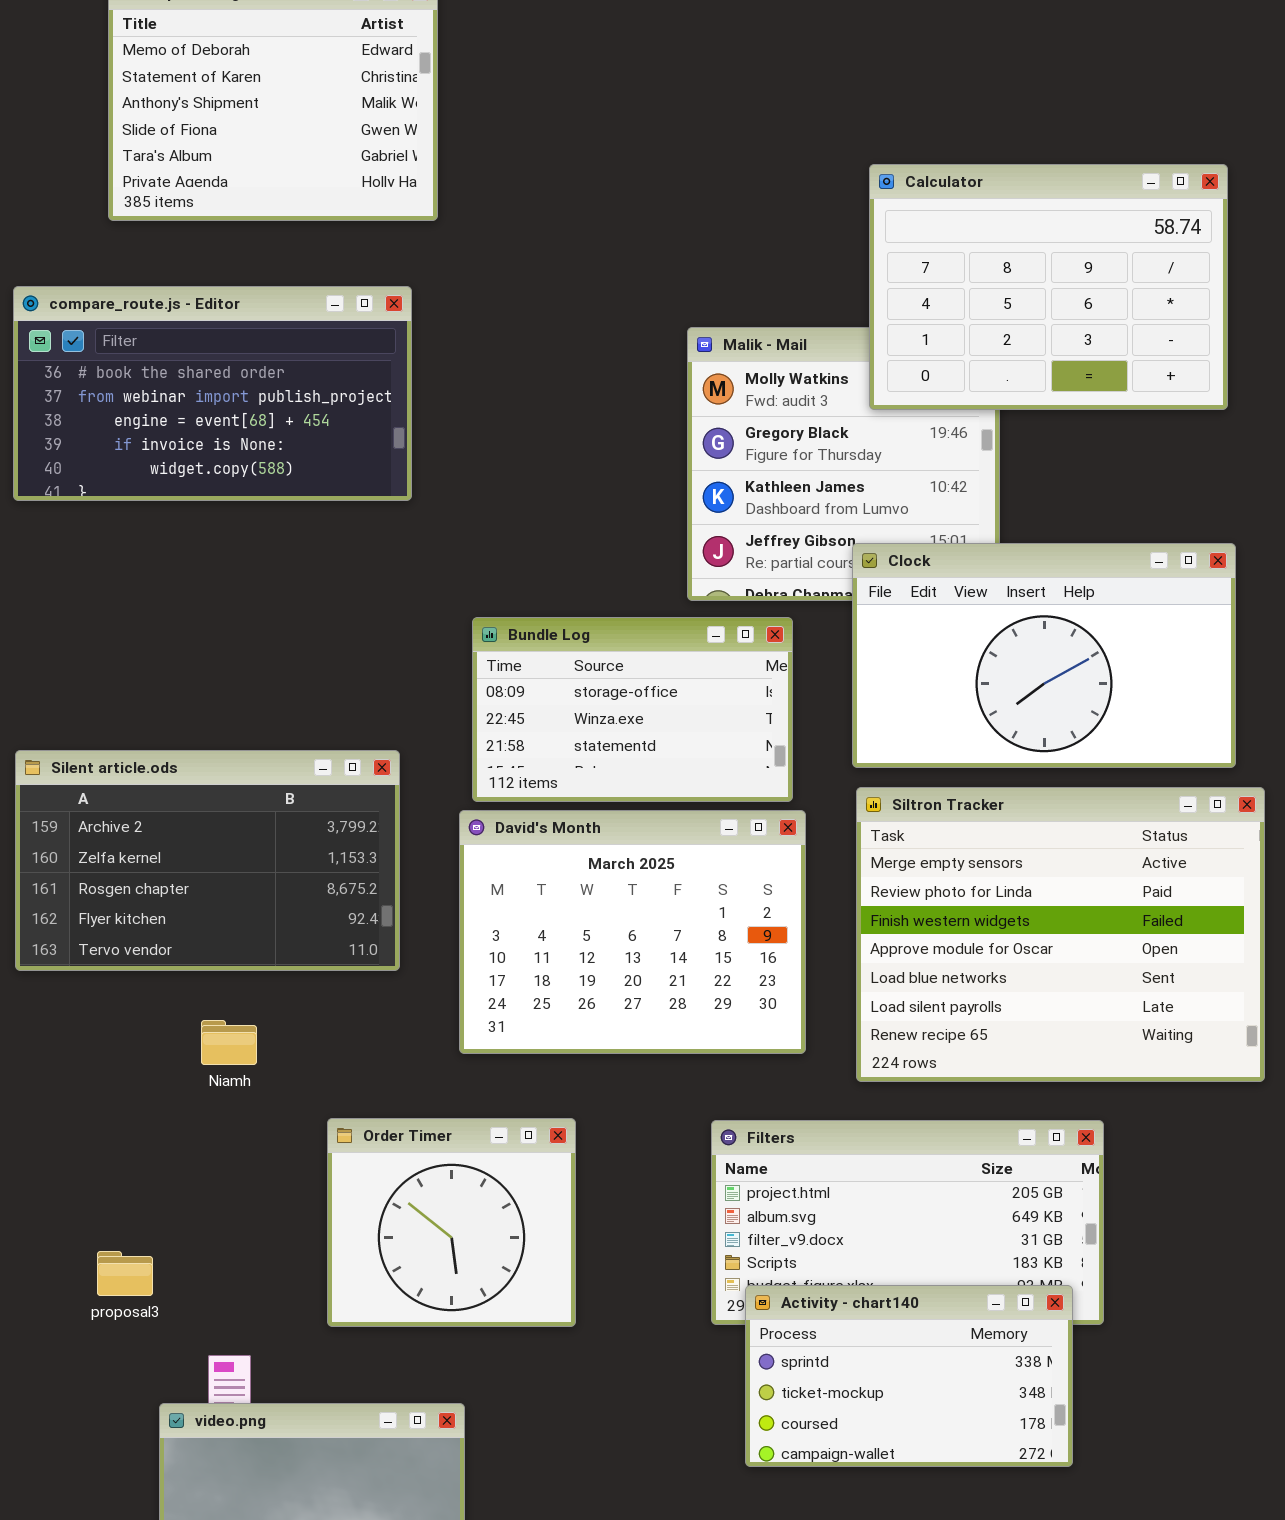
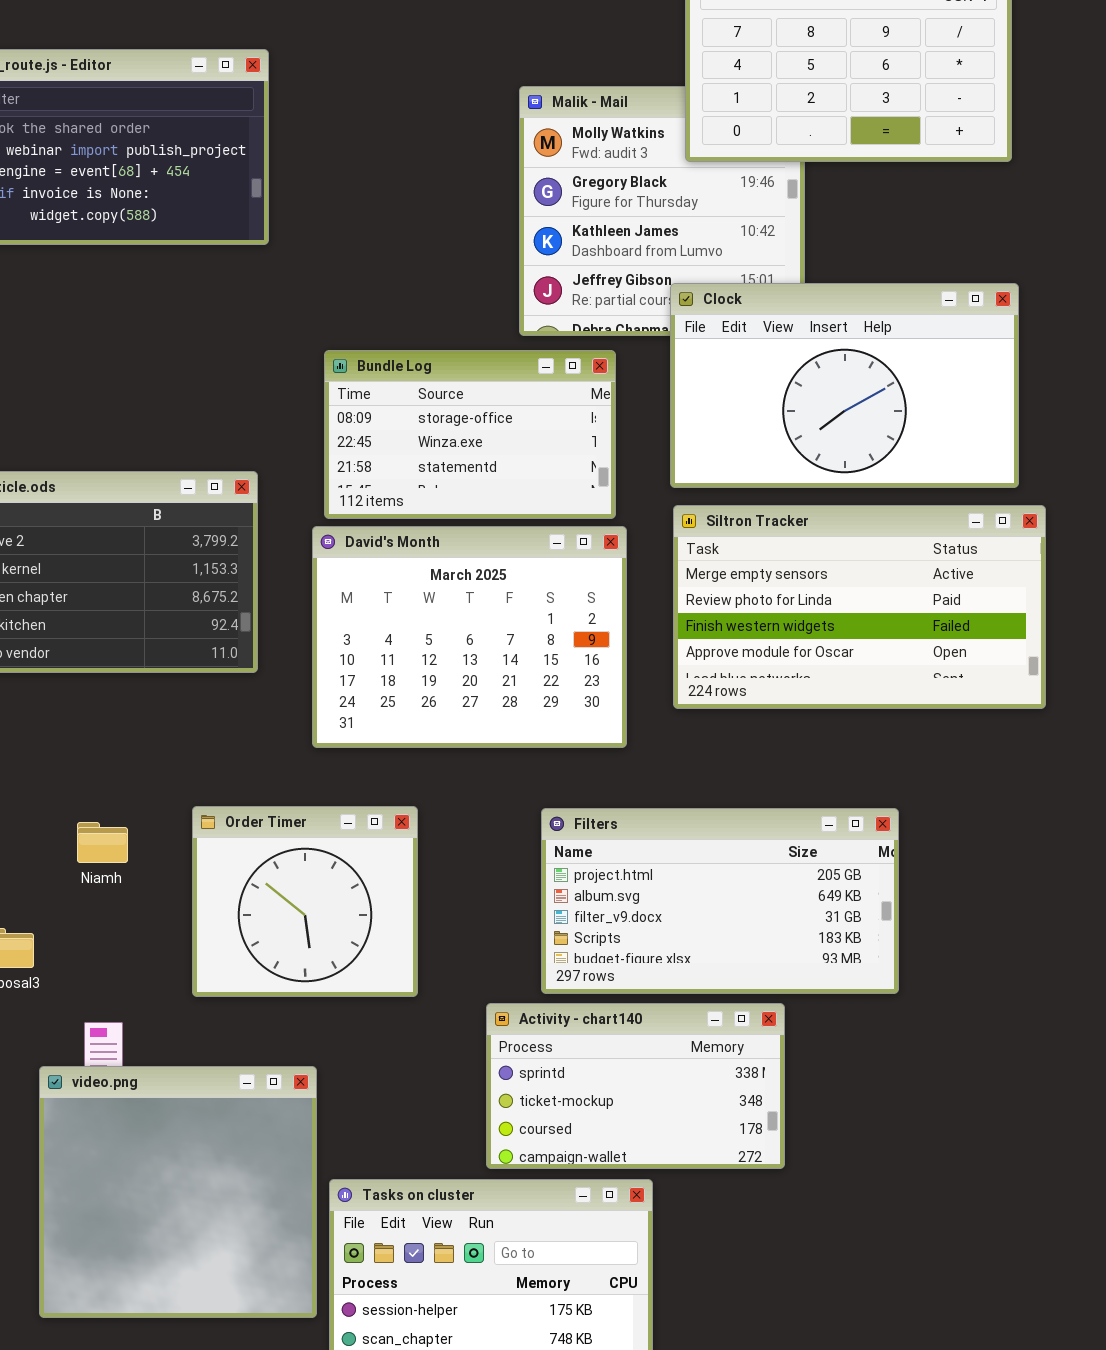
Siltron Tracker: [856,787,1265,1082] -> [673,505,1046,709], resized
Niamh: [201,1020,257,1065] -> [77,822,128,863], moved
Activity - chart140: [745,1285,1073,1467] -> [486,1003,785,1169], moved

